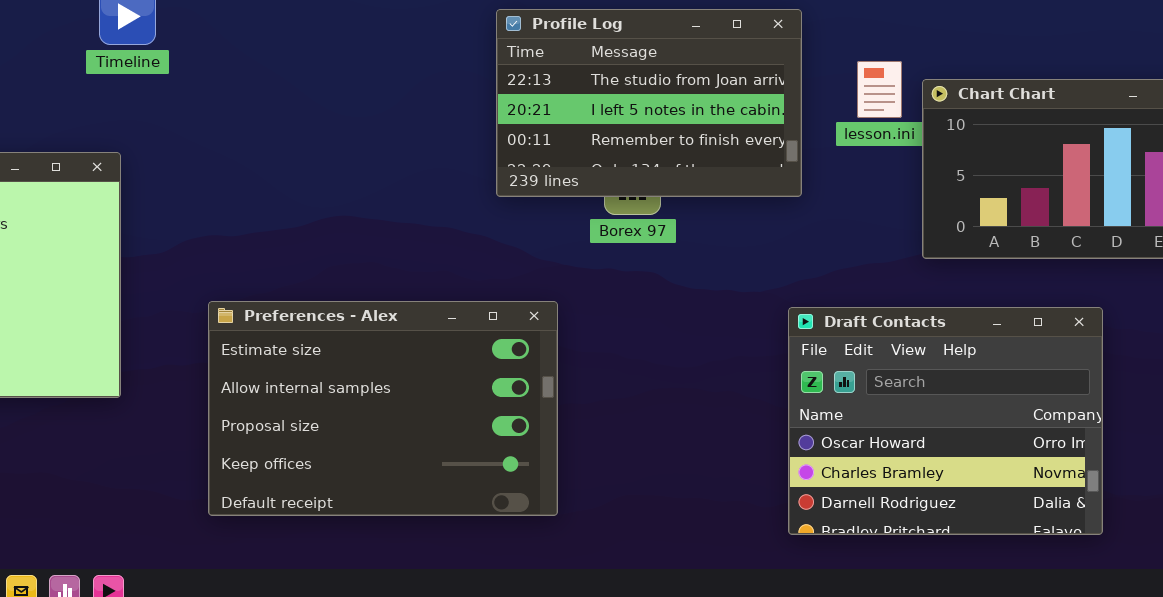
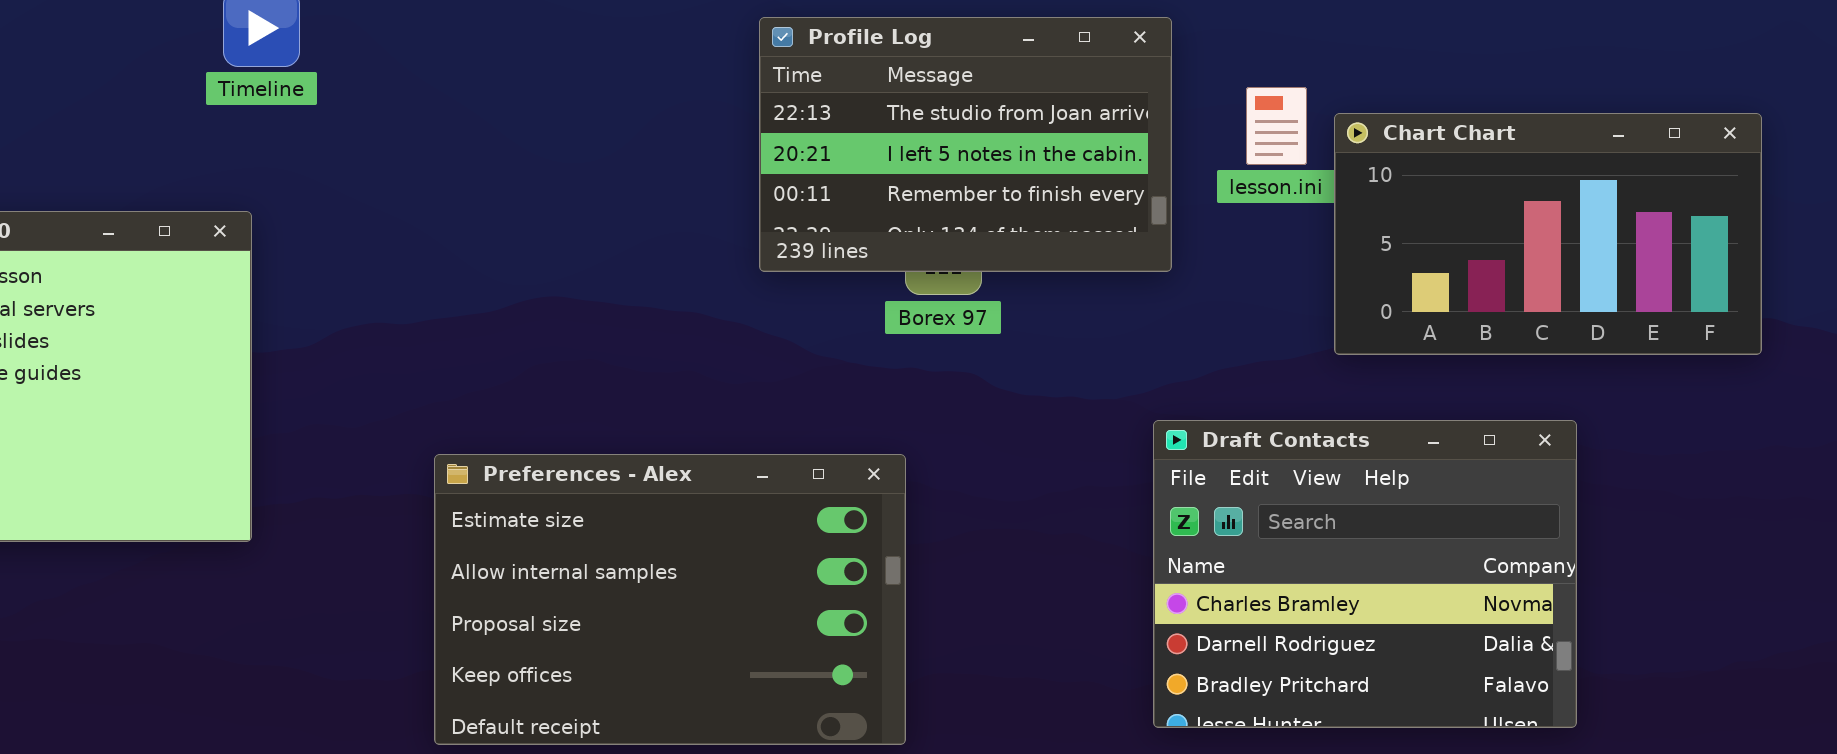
Preferences - Alex: [208,301,558,516] -> [434,454,906,745], moved
Draft Contacts: [788,307,1103,535] -> [1153,420,1577,728], scrolled down 1 row

